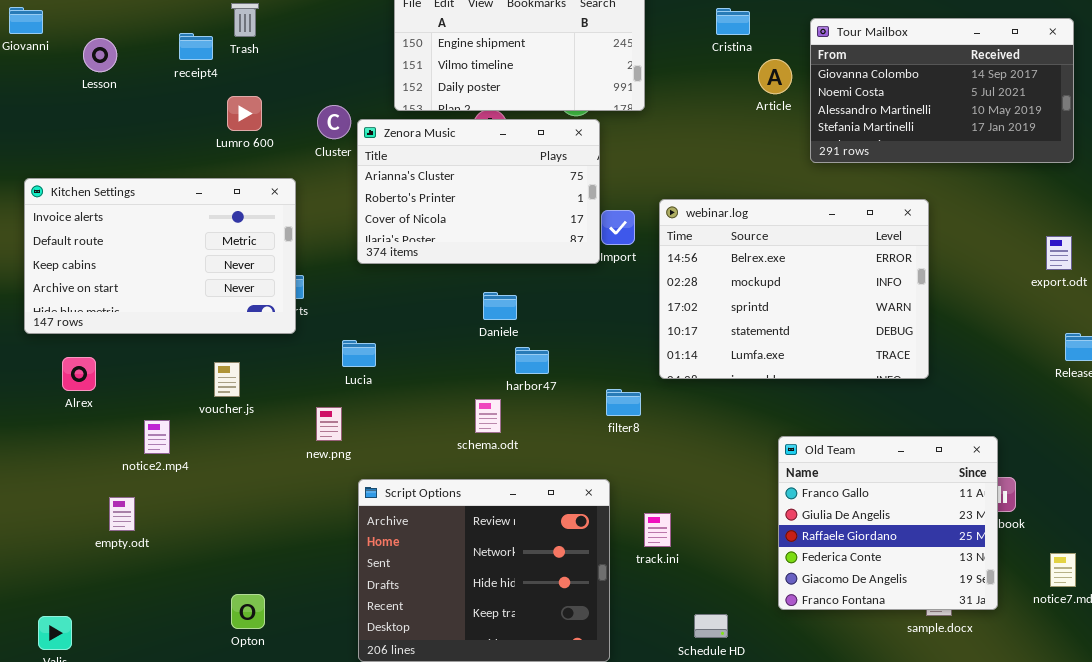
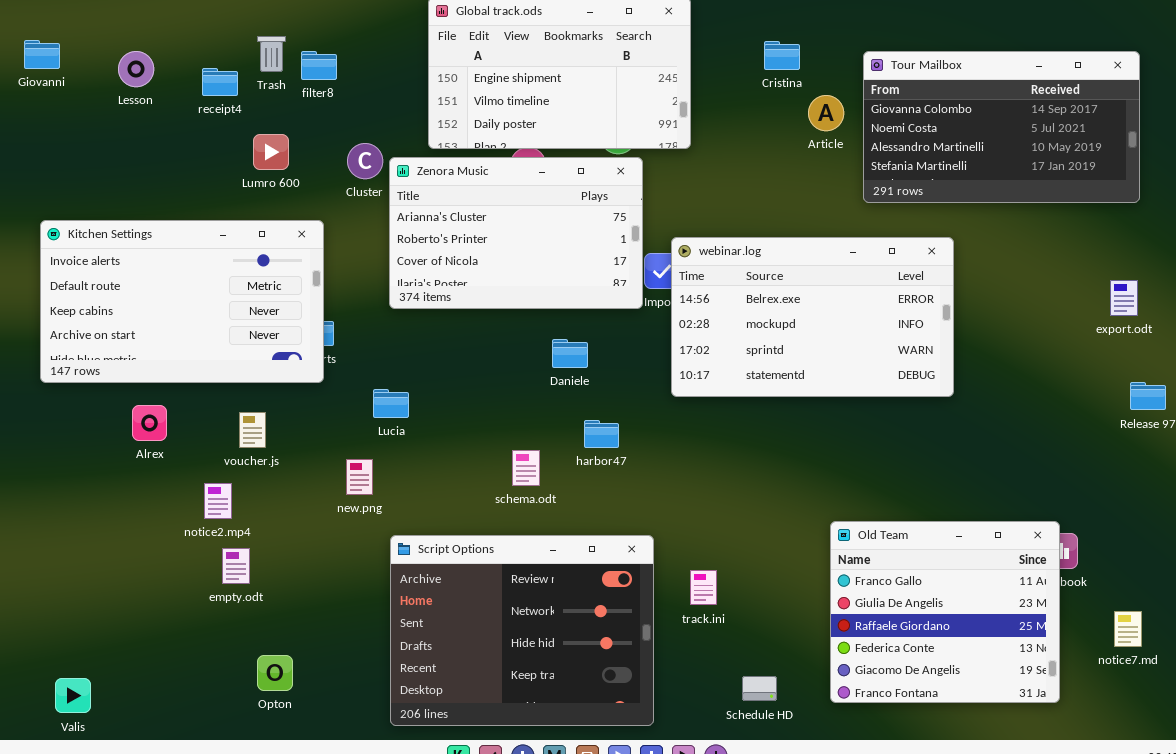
Lesson: [83,38,117,72] -> [118,51,154,87], moved
webinar.log: [659,199,929,379] -> [671,237,954,397], moved, resized
Daniele: [483,292,517,320] -> [552,339,588,368], moved
harbor47: [515,347,549,374] -> [584,420,619,448], moved
Alrex: [62,357,96,391] -> [132,405,167,441], moved
filter8: [606,389,641,416] -> [301,51,337,80], moved
notice2.mp4: [144,420,170,454] -> [204,483,232,519], moved
Old Team: [778,436,998,610] -> [830,521,1060,703], moved
empty.odt: [109,497,135,531] -> [222,548,250,584], moved

